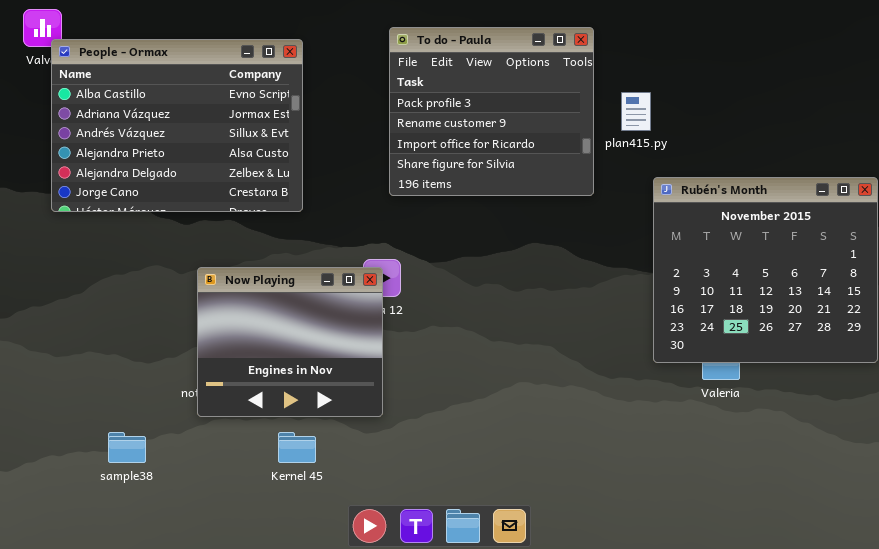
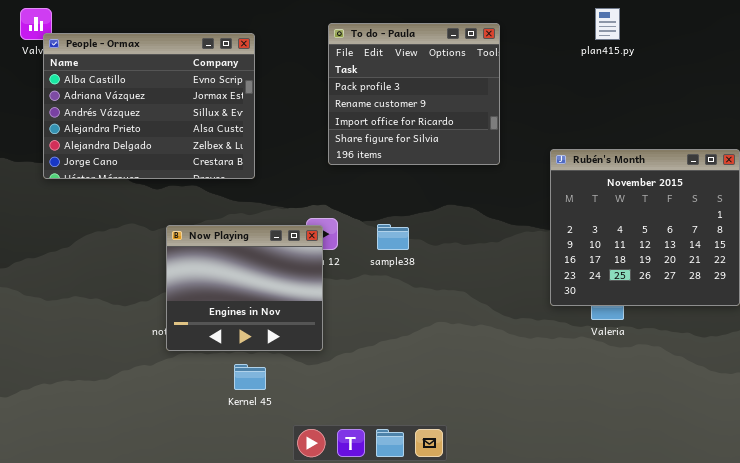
plan415.py: [621,92,651,131] -> [595,8,620,40], moved
sample38: [108,432,146,463] -> [377,224,409,250], moved

